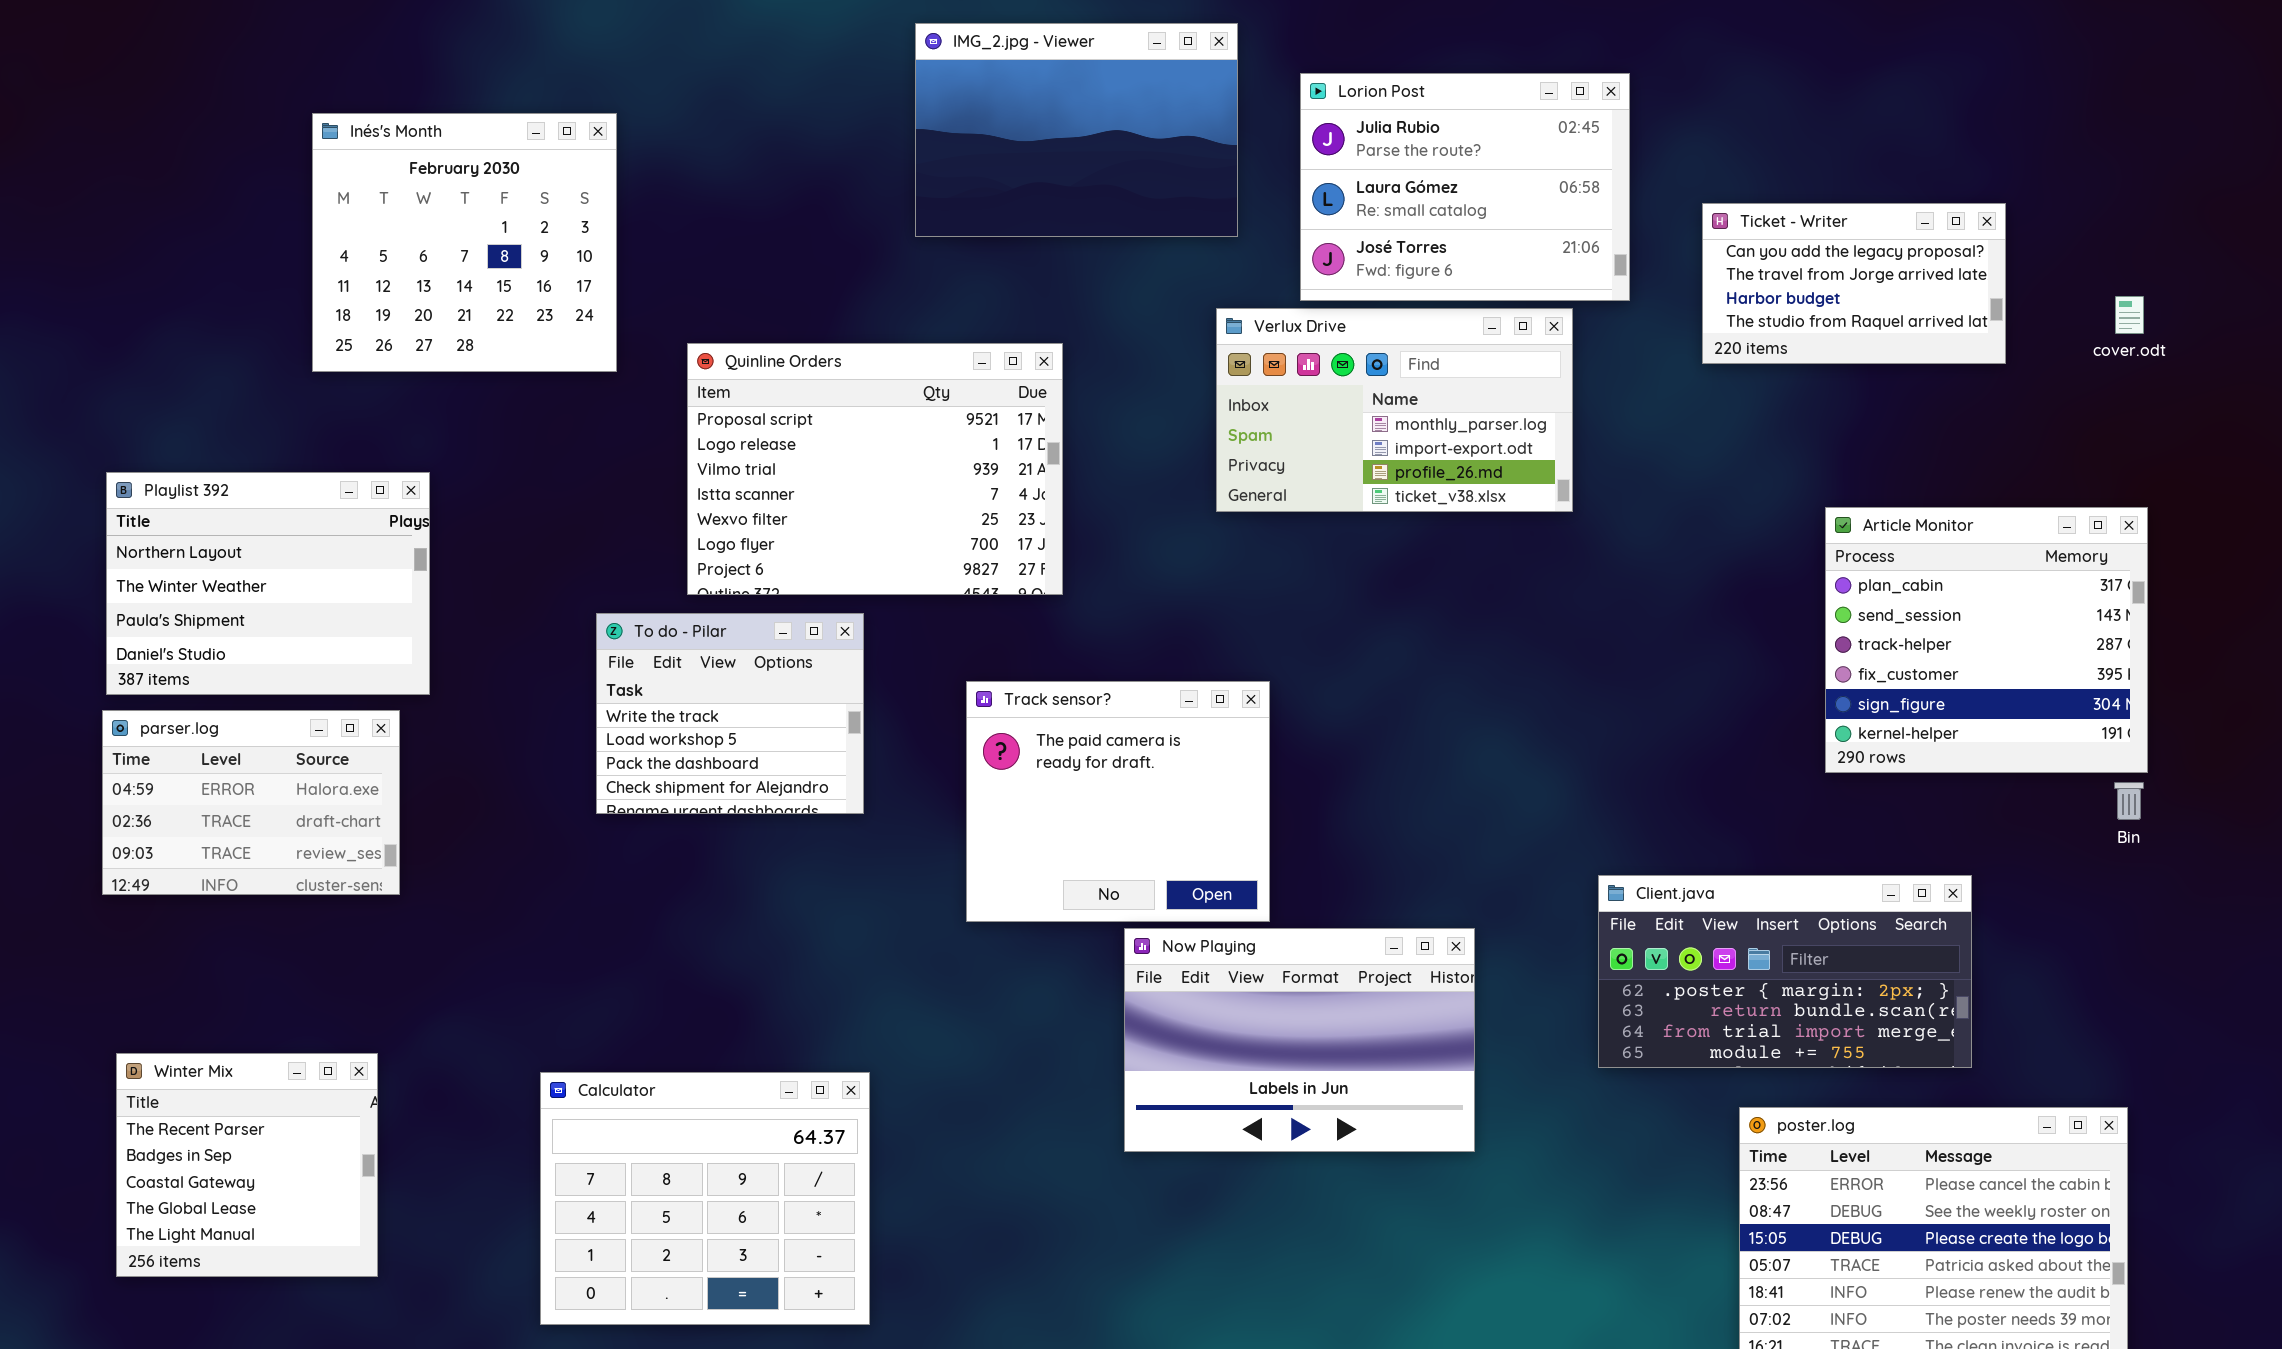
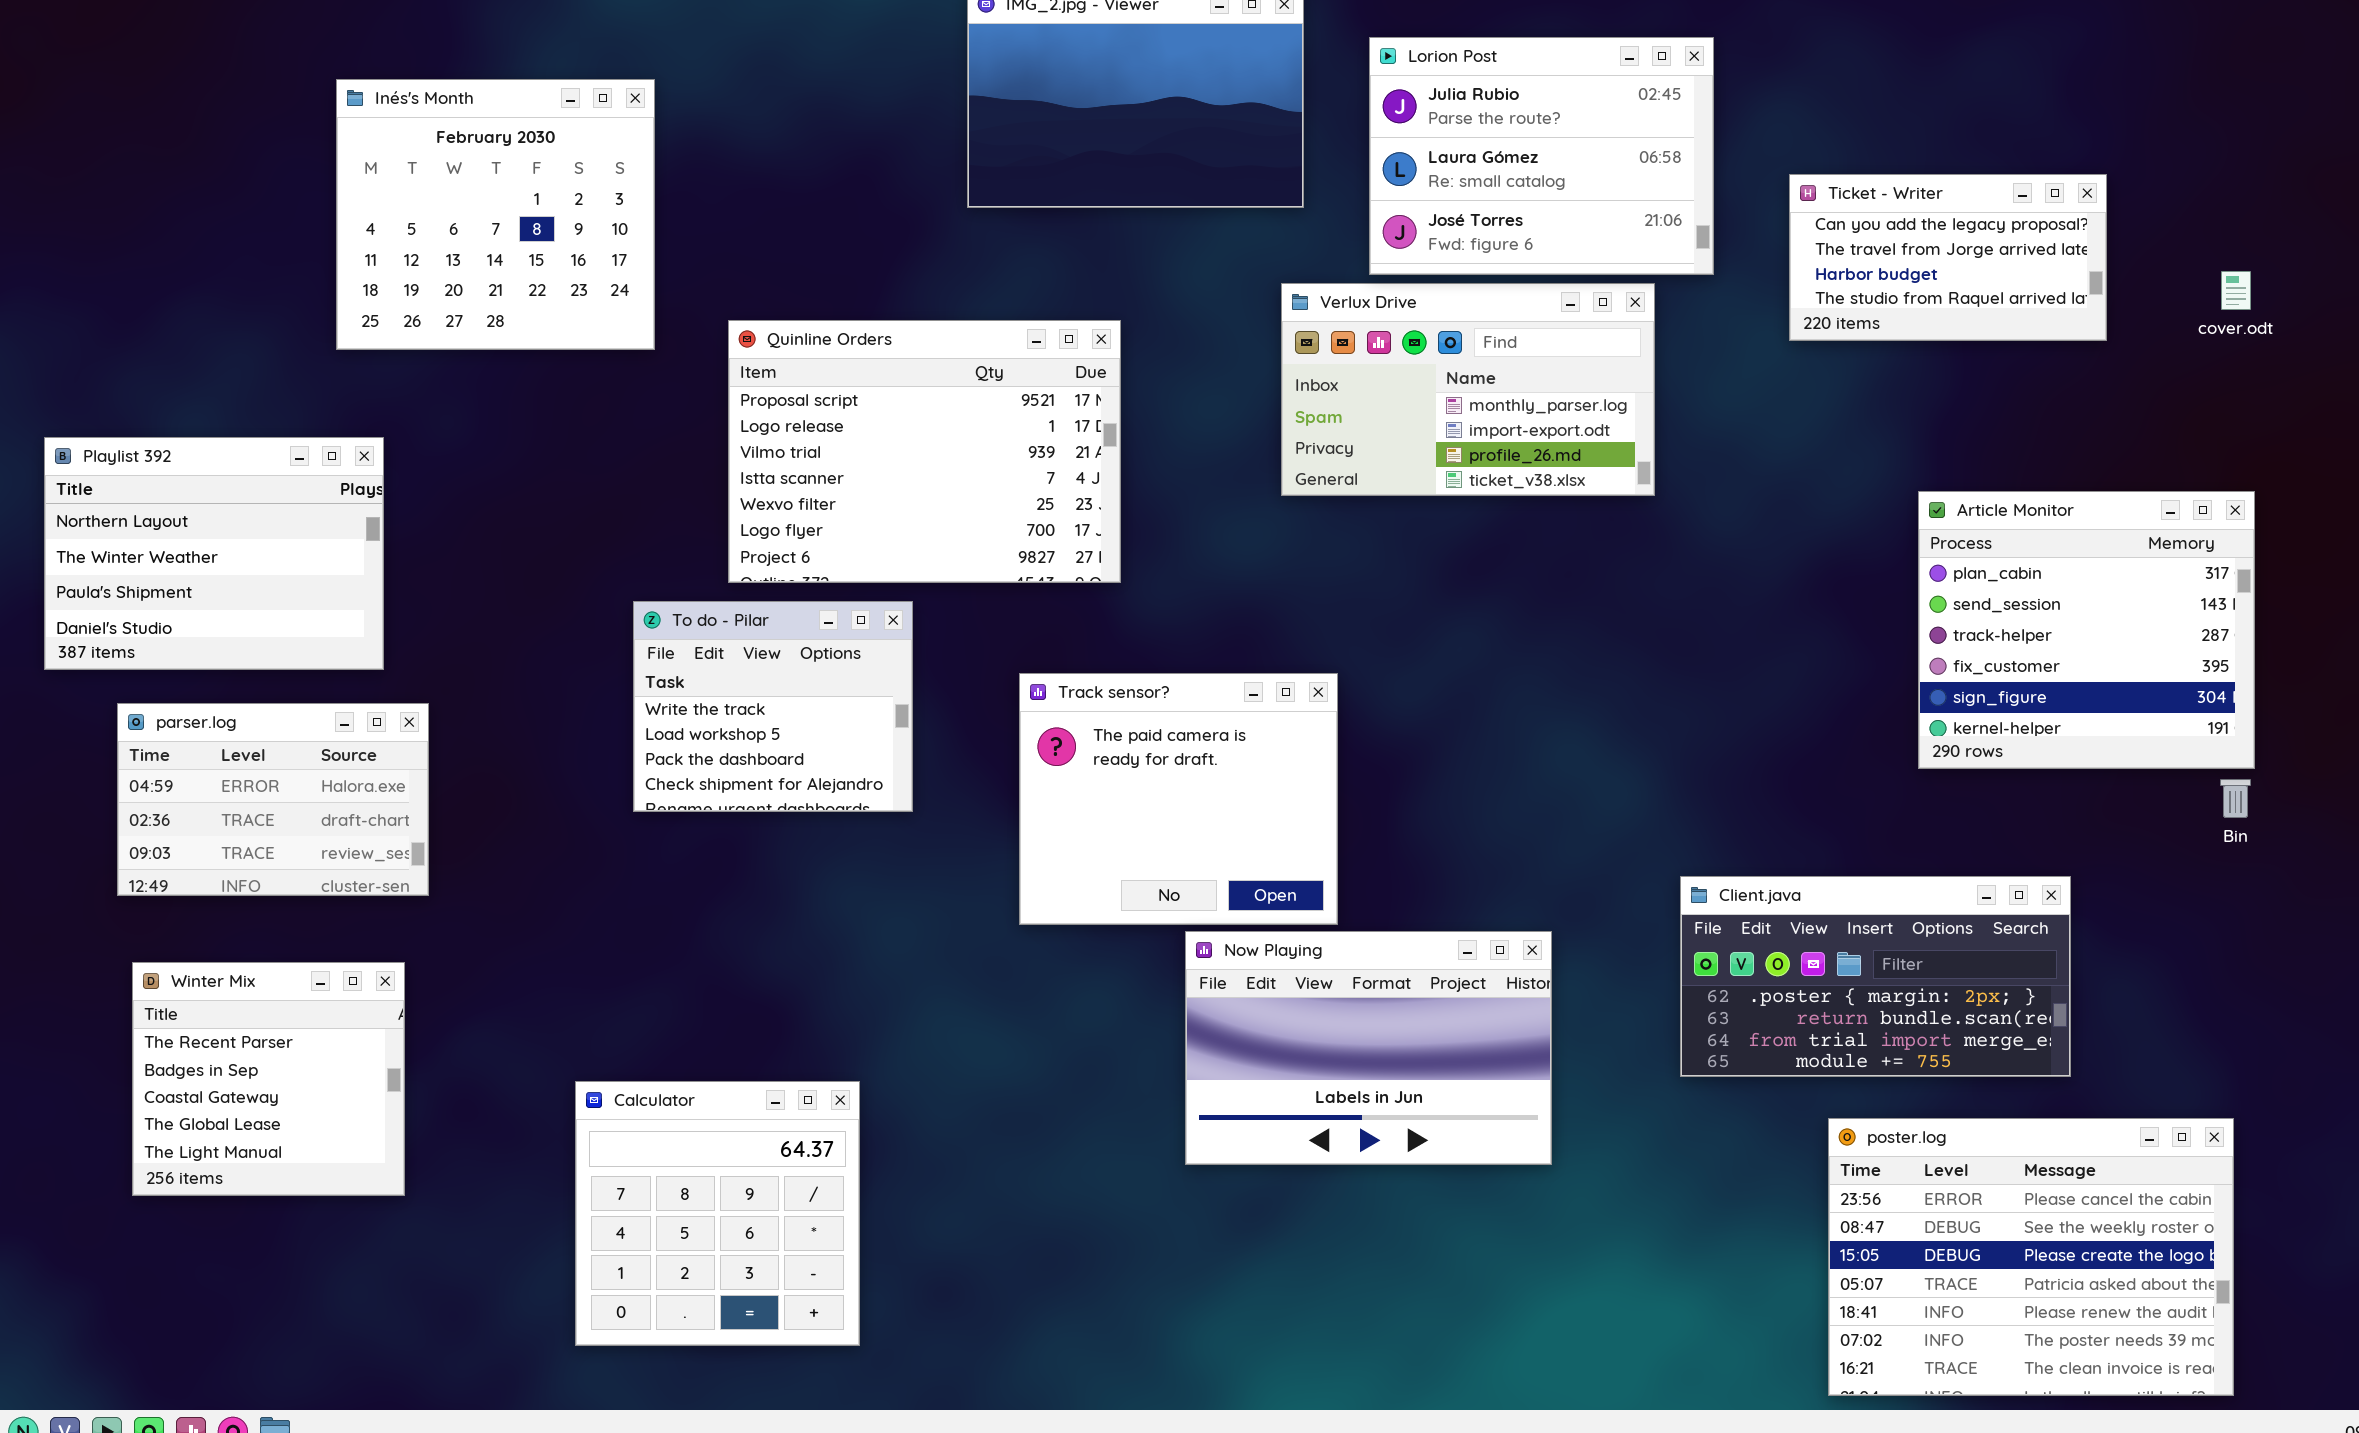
Playlist 392: [106,472,430,695] -> [44,437,384,670], moved
Winter Mix: [116,1053,378,1277] -> [132,962,405,1196], moved
Calculator: [540,1072,870,1325] -> [575,1081,860,1346], resized

